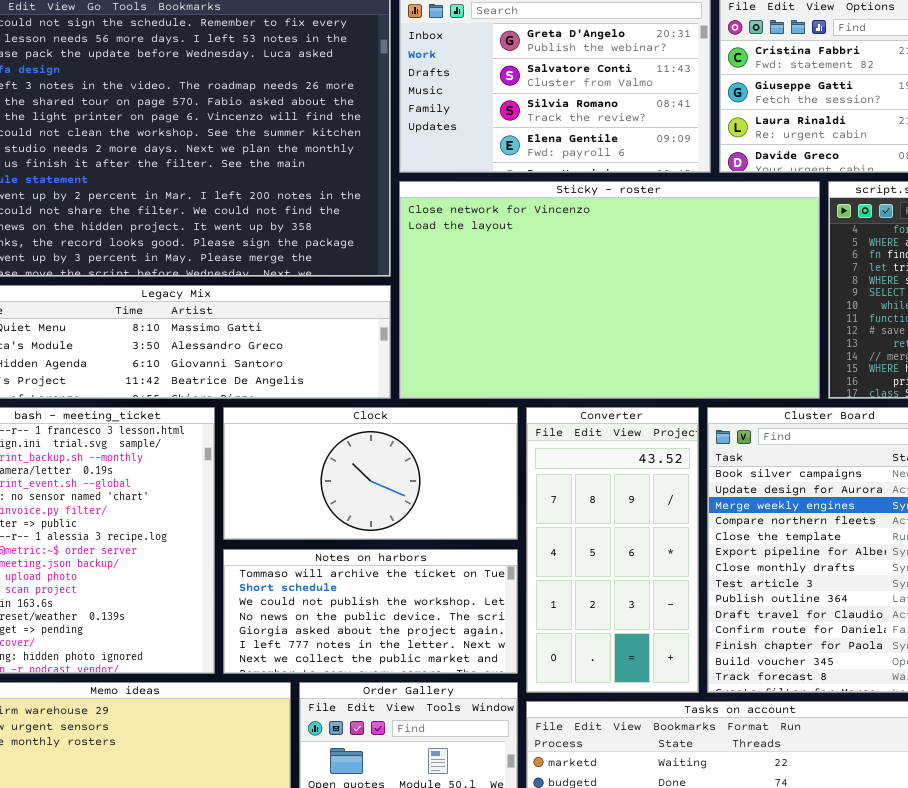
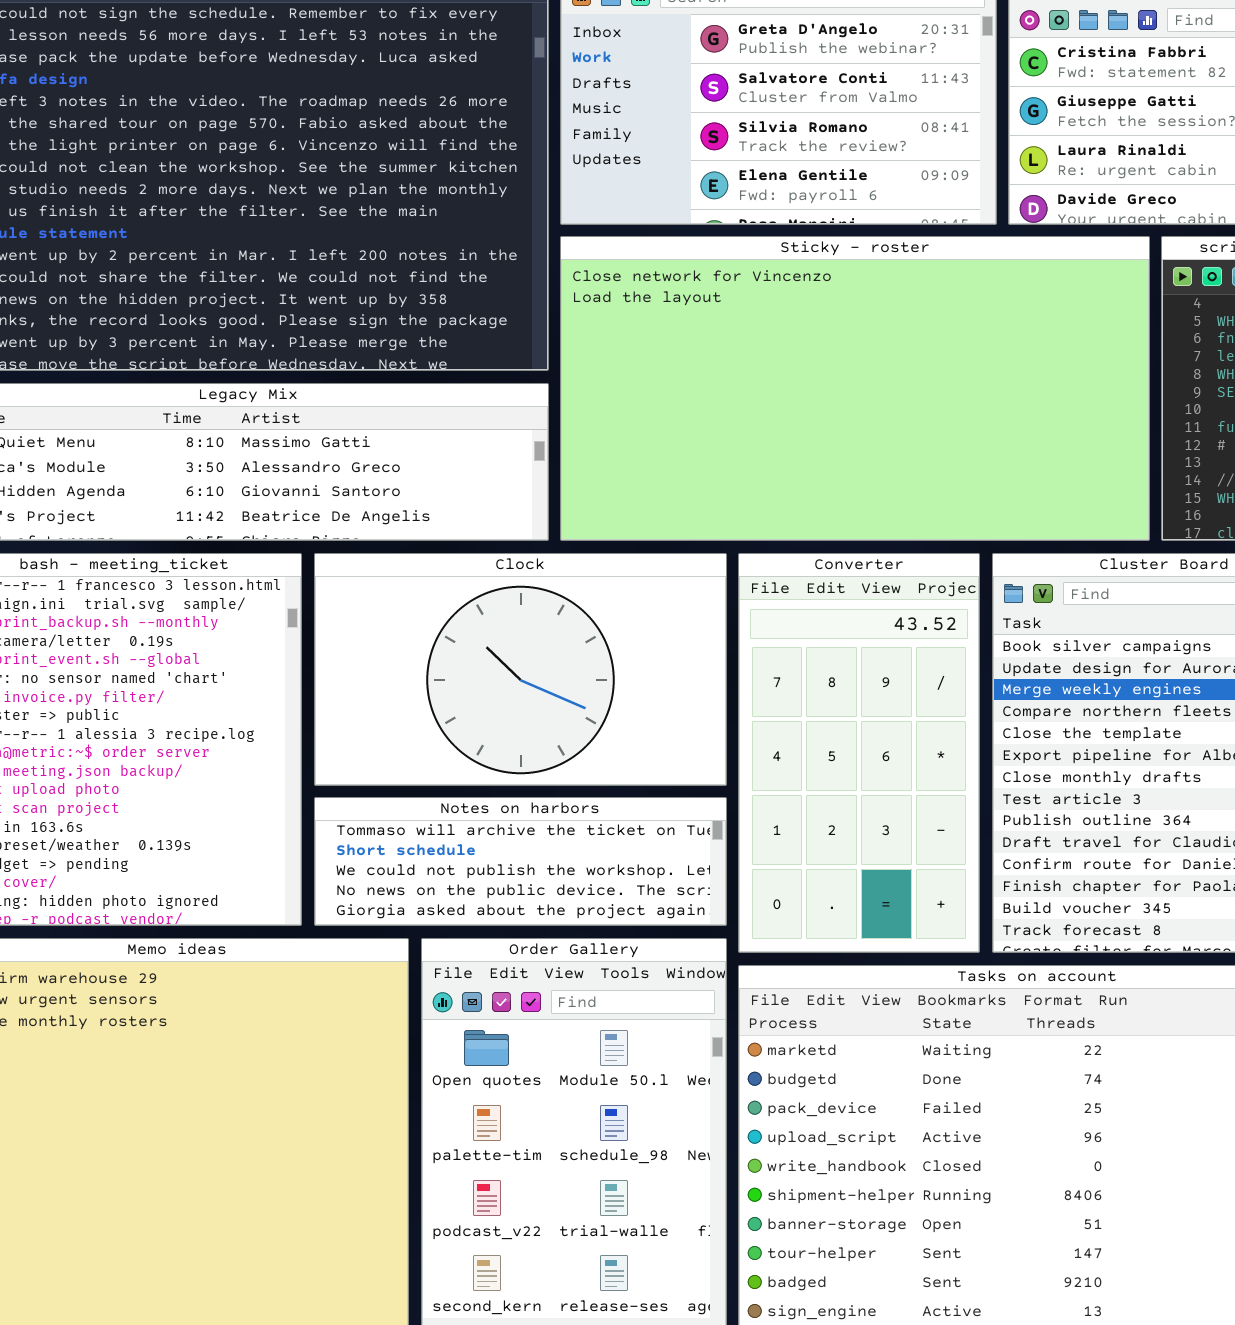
Clock: [223,407,518,540] -> [314,553,727,786], resized
Notes on harbors: [223,549,518,674] -> [314,797,727,926], resized

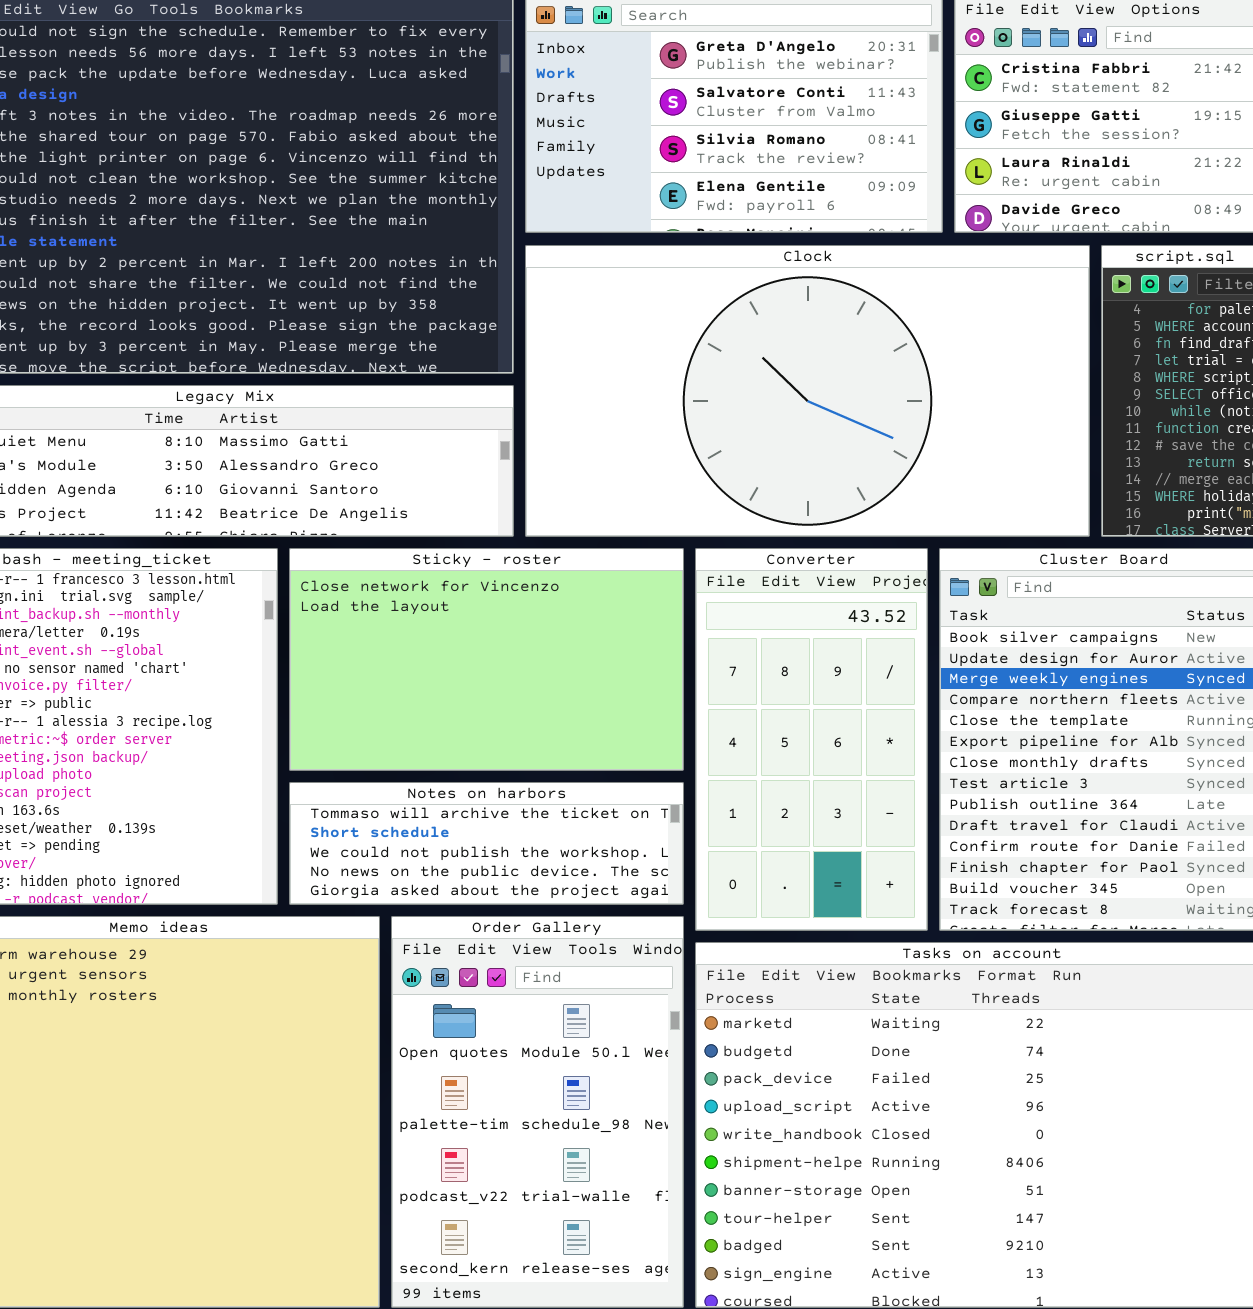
Sticky - roster: [560,236,1150,541] -> [289,548,684,771], moved, resized
Clock: [314,553,727,786] -> [525,245,1090,537], moved, resized

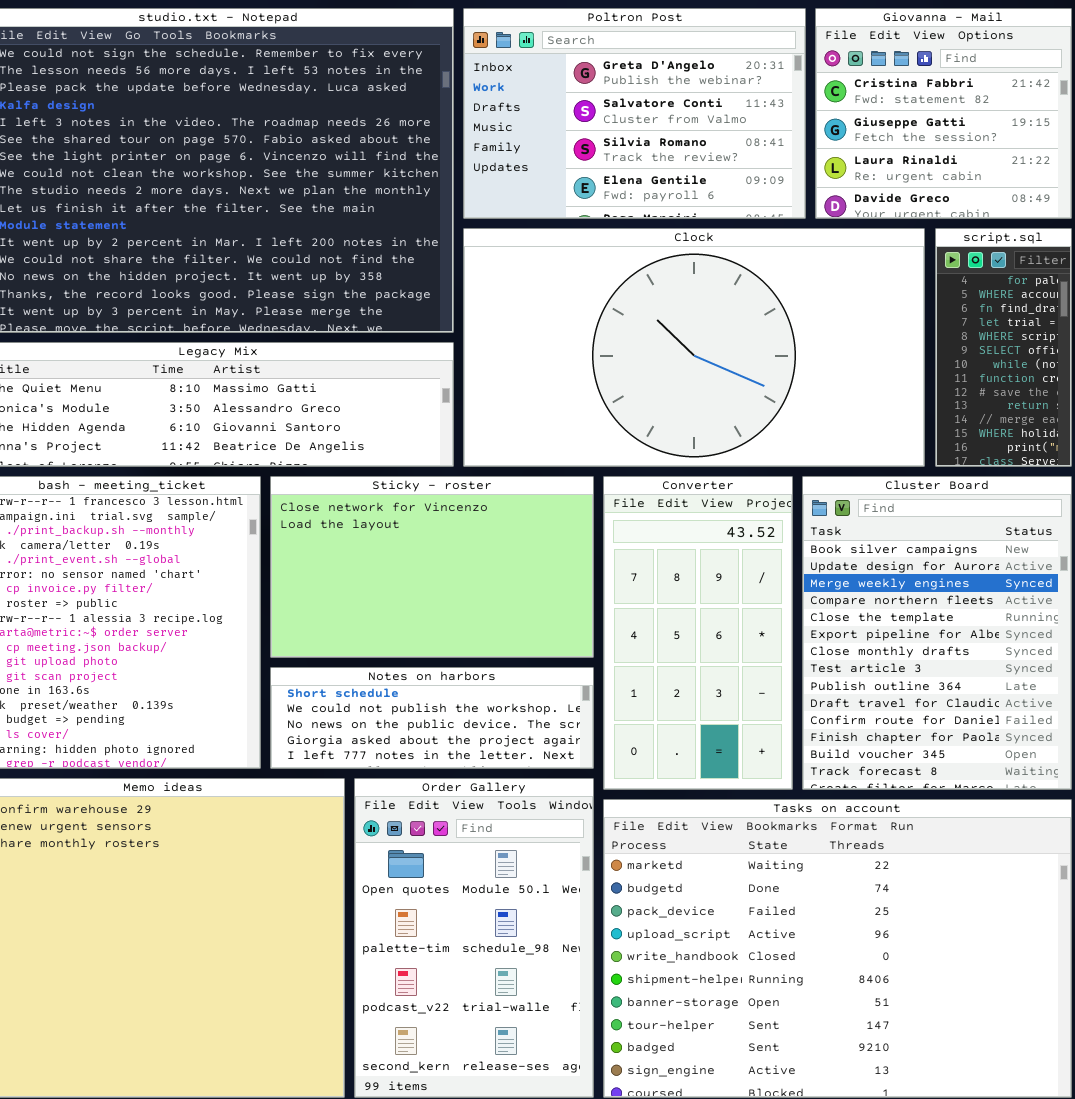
Notes on harbors: [289,782,684,905] -> [270,667,594,769], scrolled down 1 row

